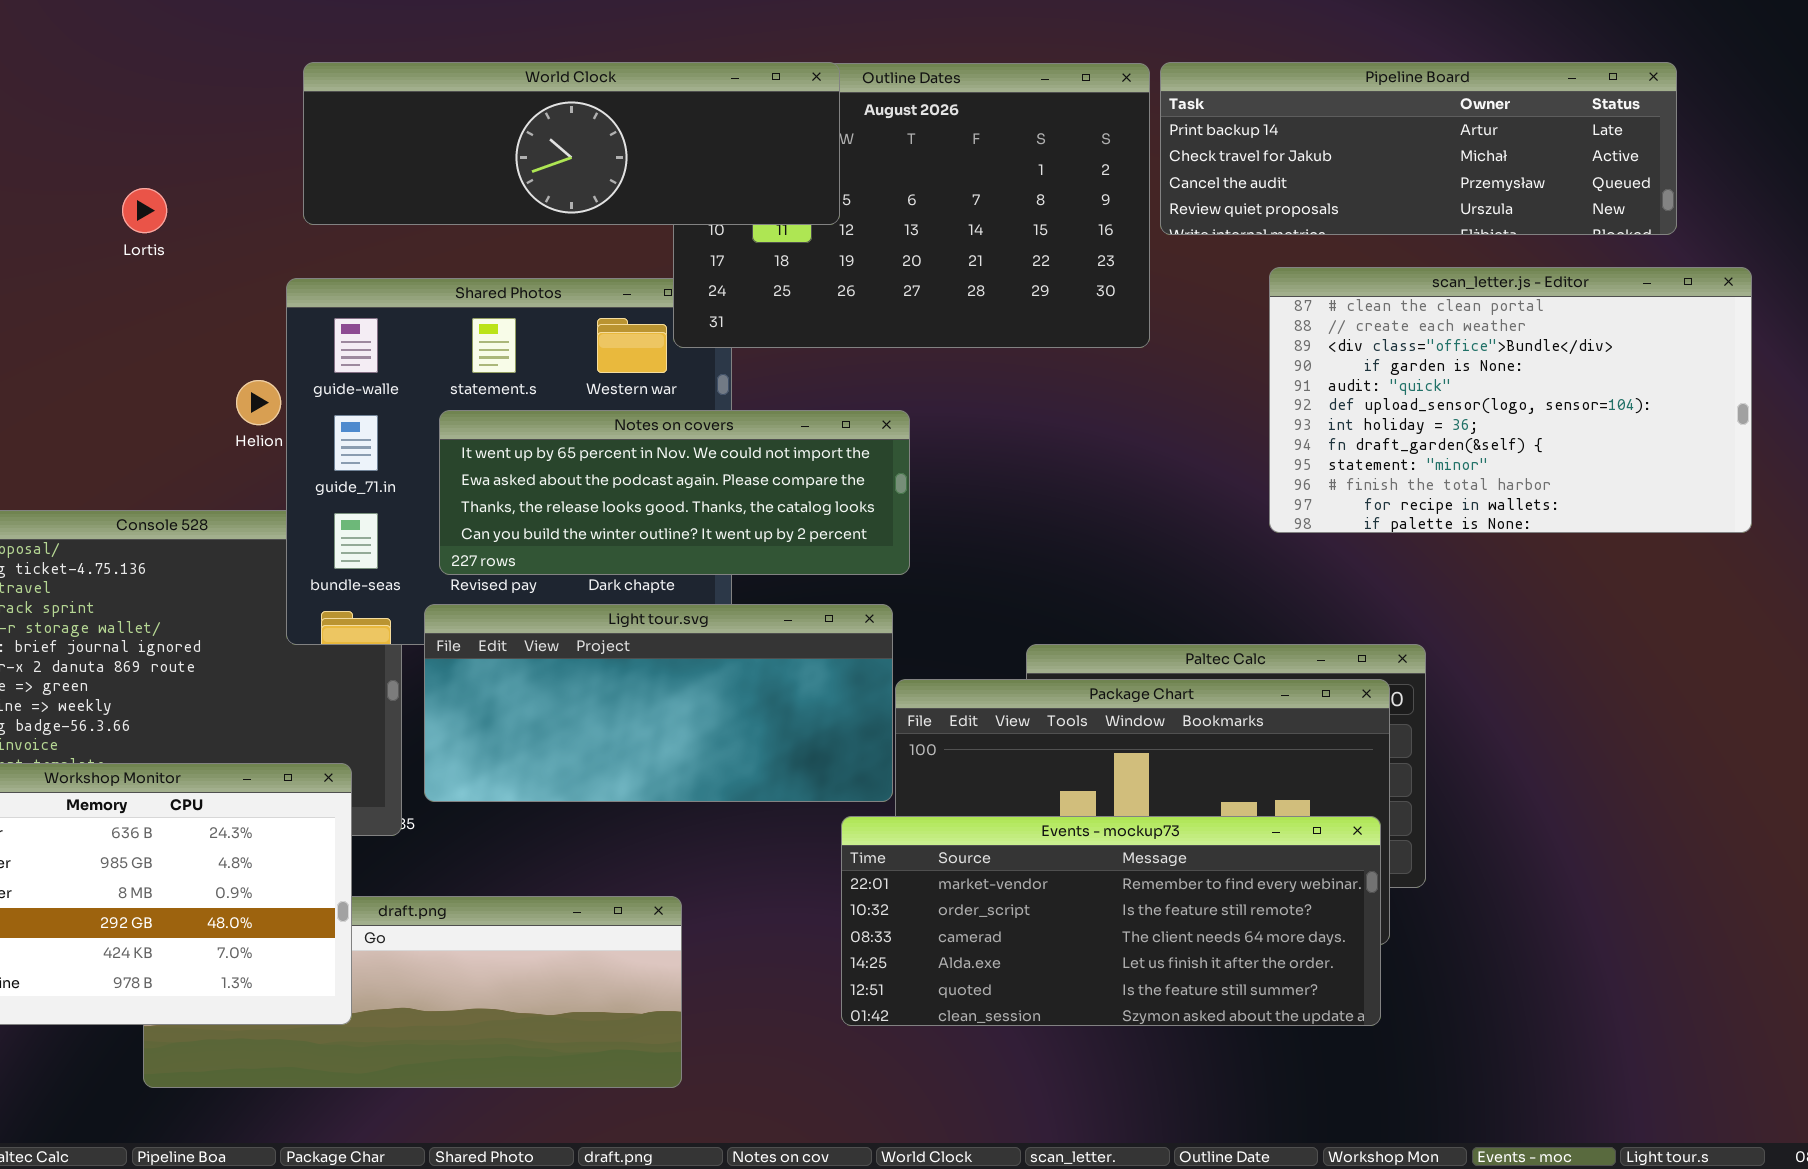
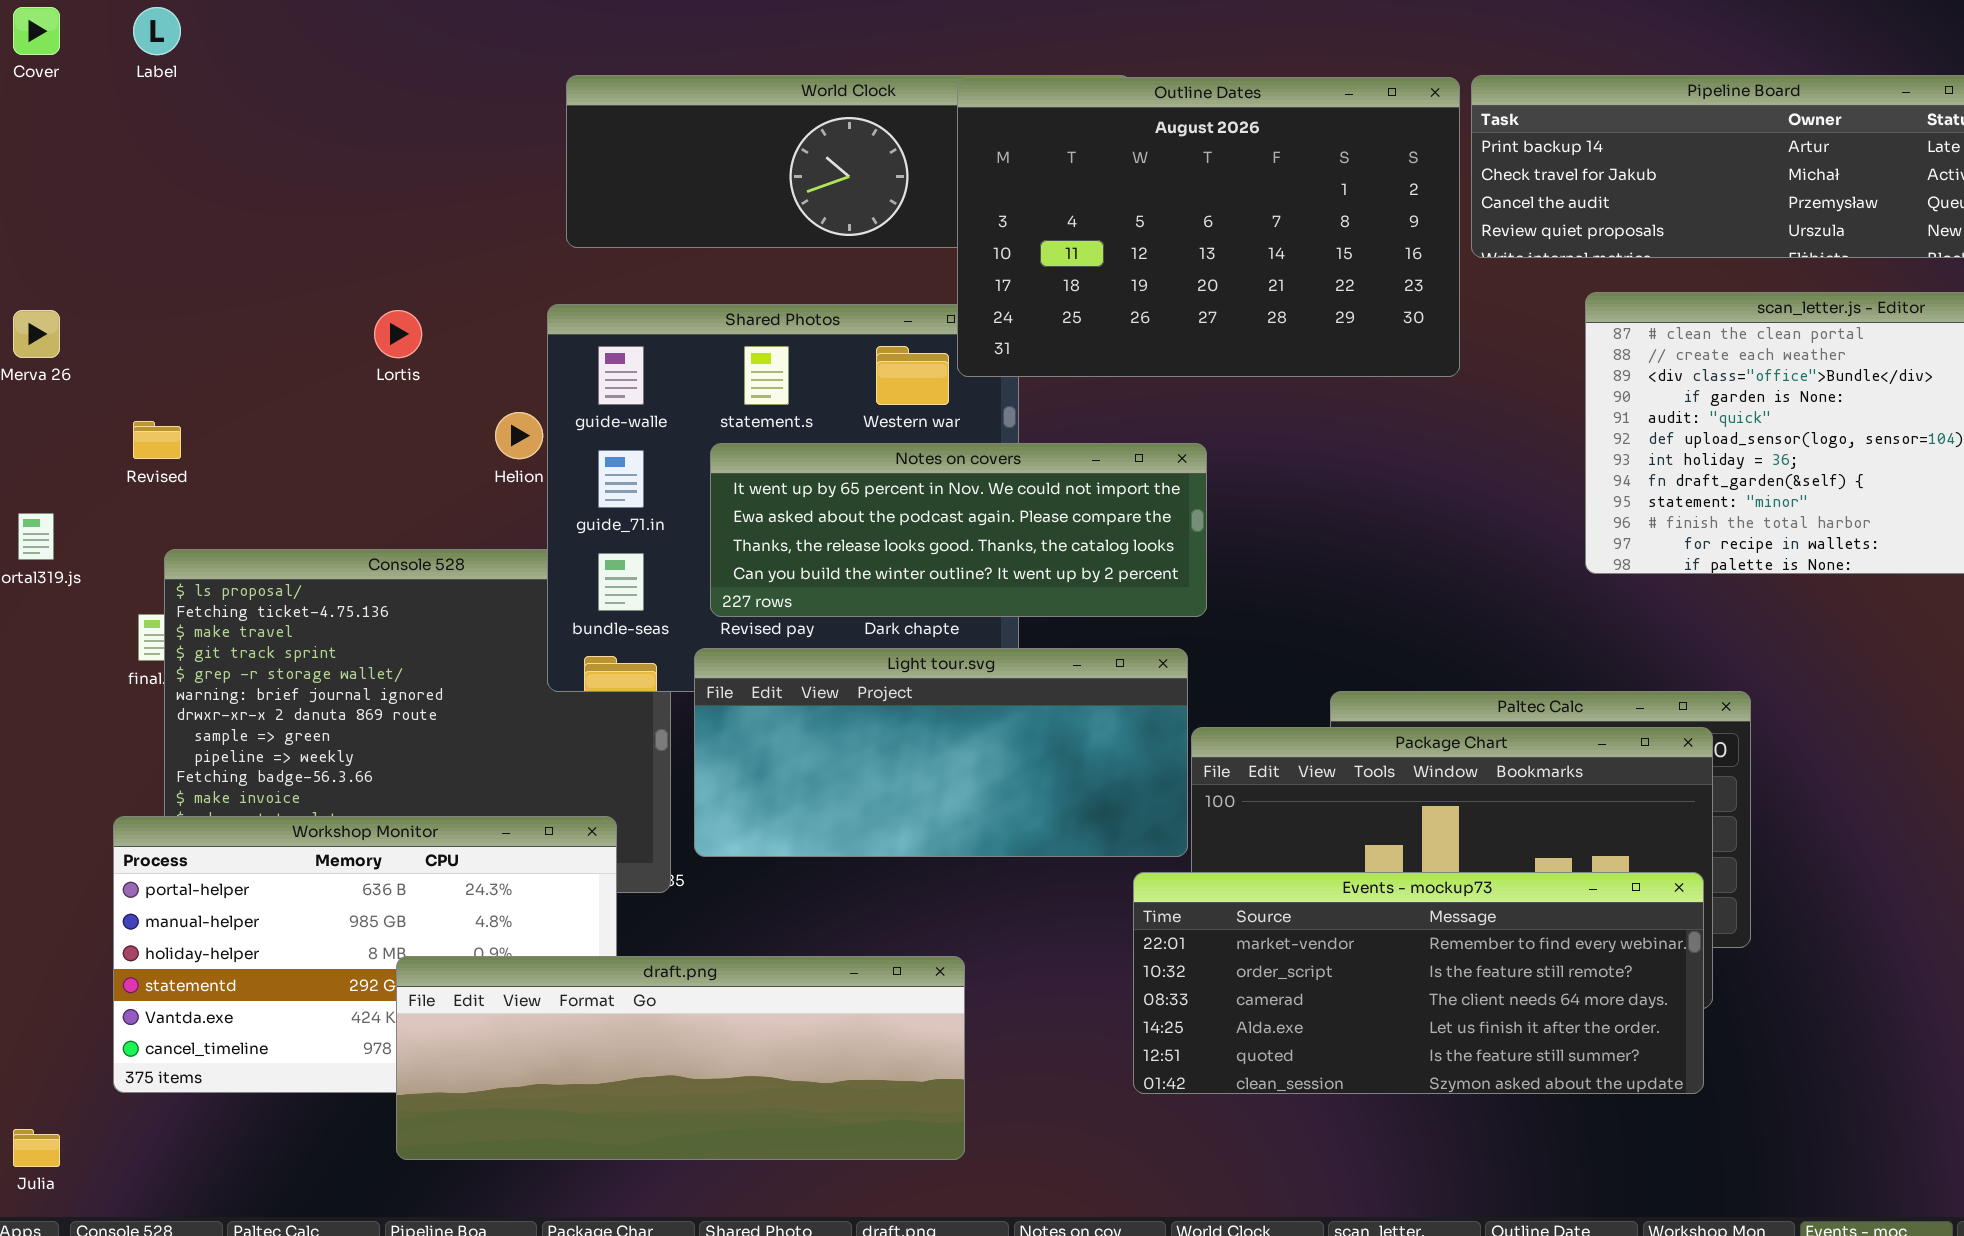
Outline Dates: [673,63,1150,348] -> [957,77,1460,377], raised
Lortis: [122,188,167,233] -> [374,310,422,358], moved
draft.png: [143,896,682,1088] -> [396,956,965,1160], raised

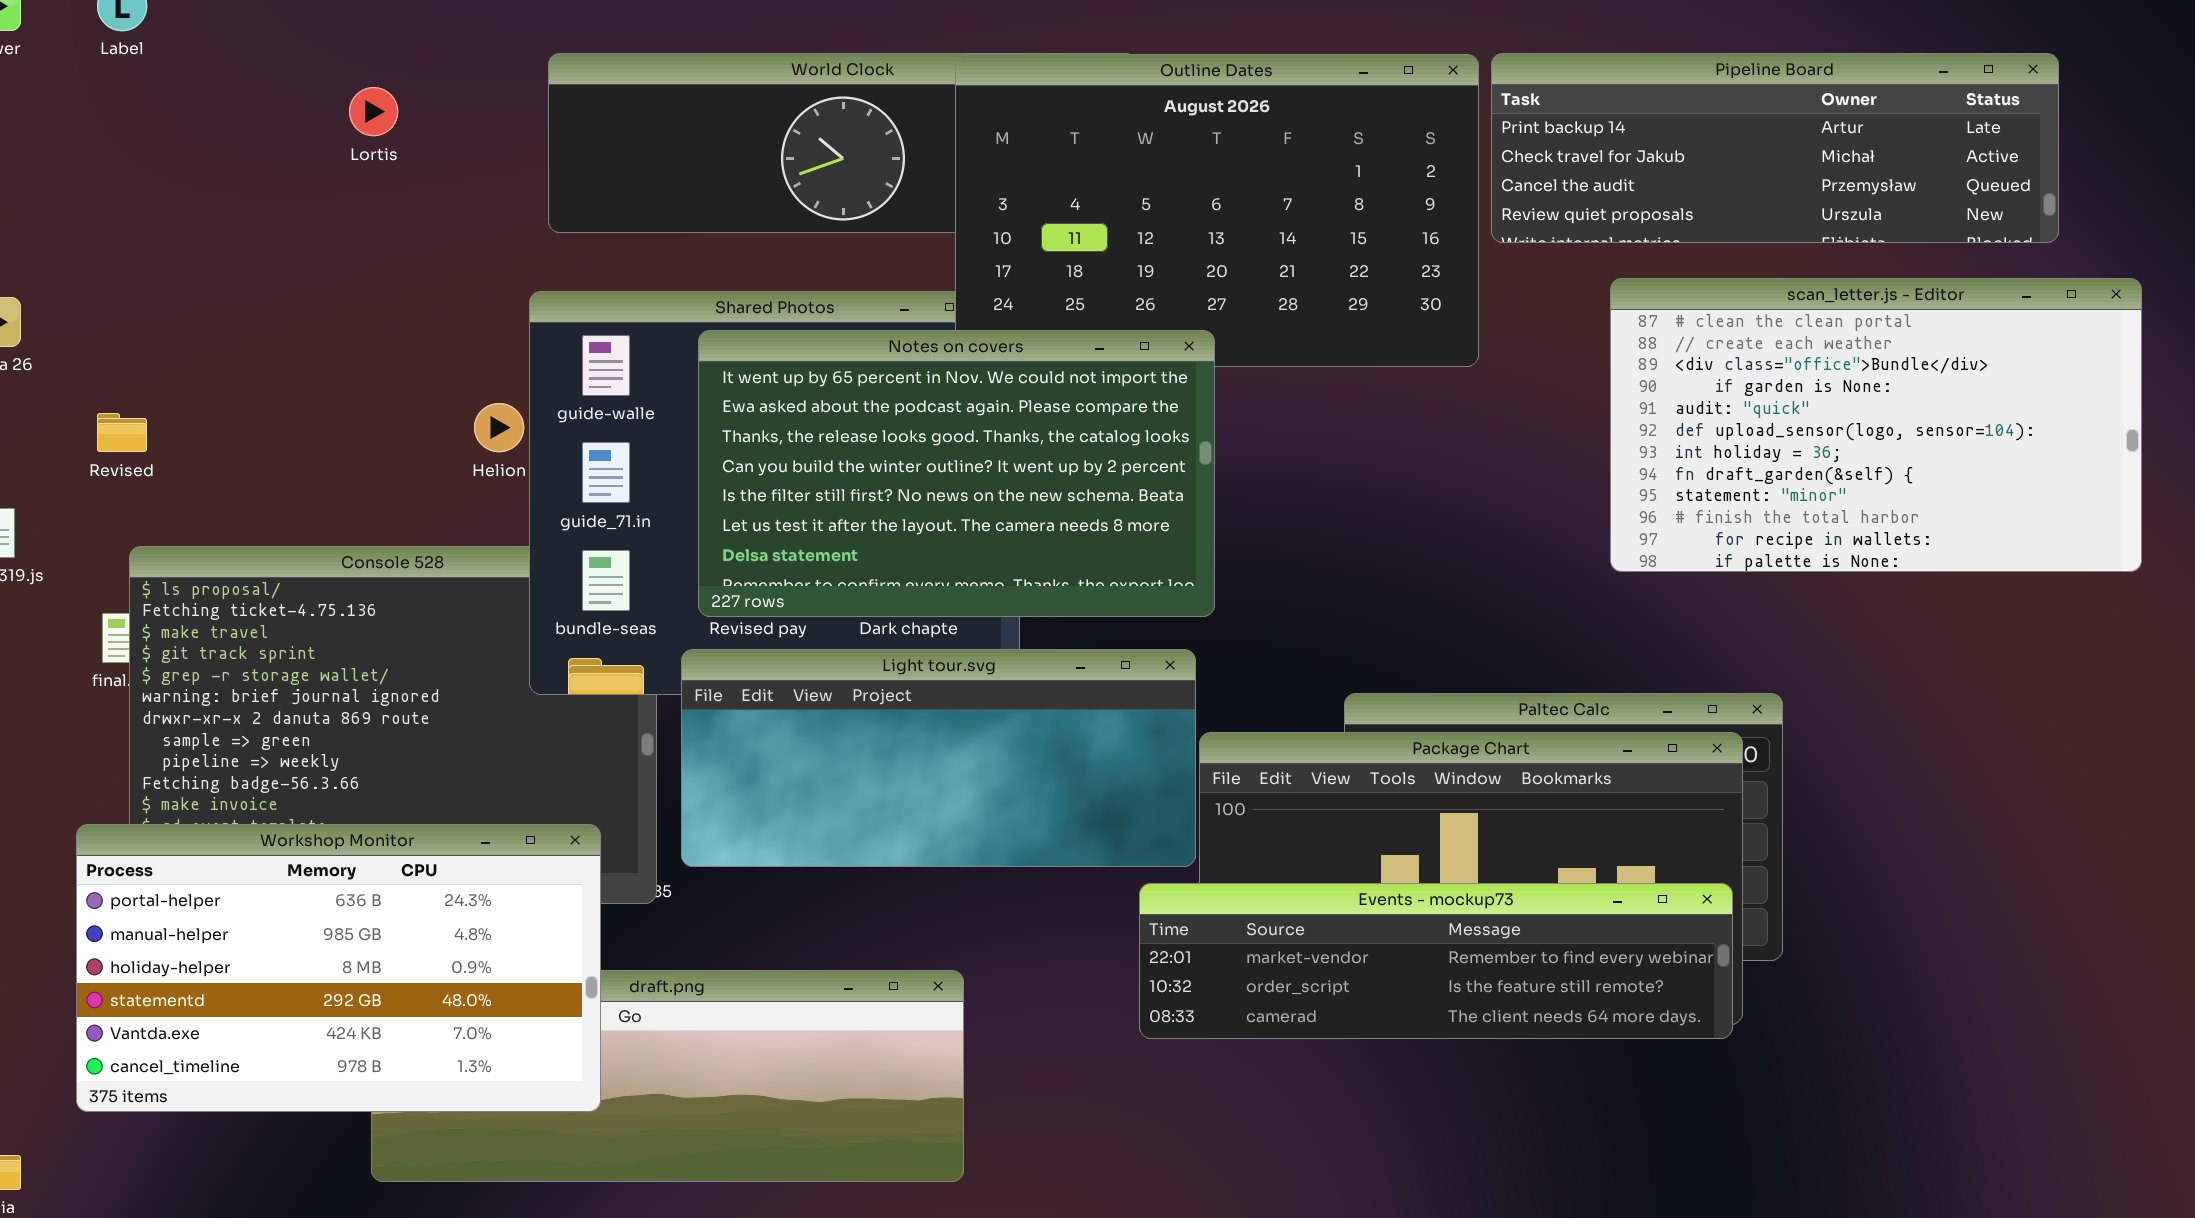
Lortis: [374,310,422,358] -> [349,87,398,136], moved
Notes on covers: [710,443,1207,617] -> [698,330,1215,617], resized
Workshop Monitor: [113,816,617,1093] -> [76,824,601,1112], raised
Events - mockup73: [1133,872,1704,1094] -> [1139,883,1733,1039], resized

